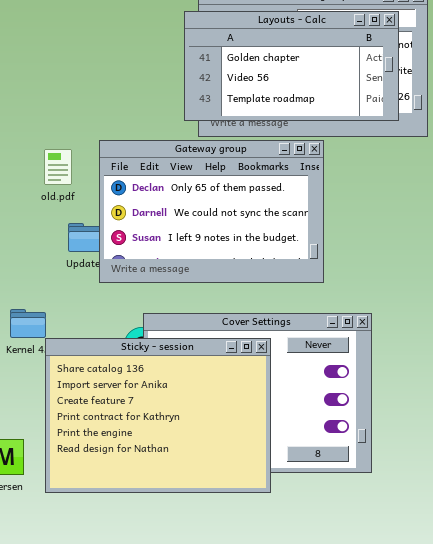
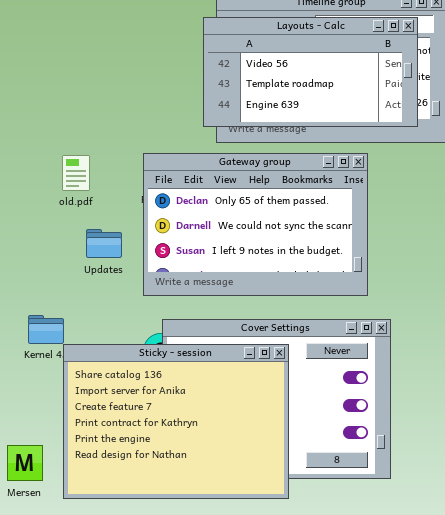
Layouts - Calc: [184,11,399,121] -> [203,17,418,127], scrolled down 1 row
Gateway group: [99,140,324,283] -> [143,153,368,296], moved

